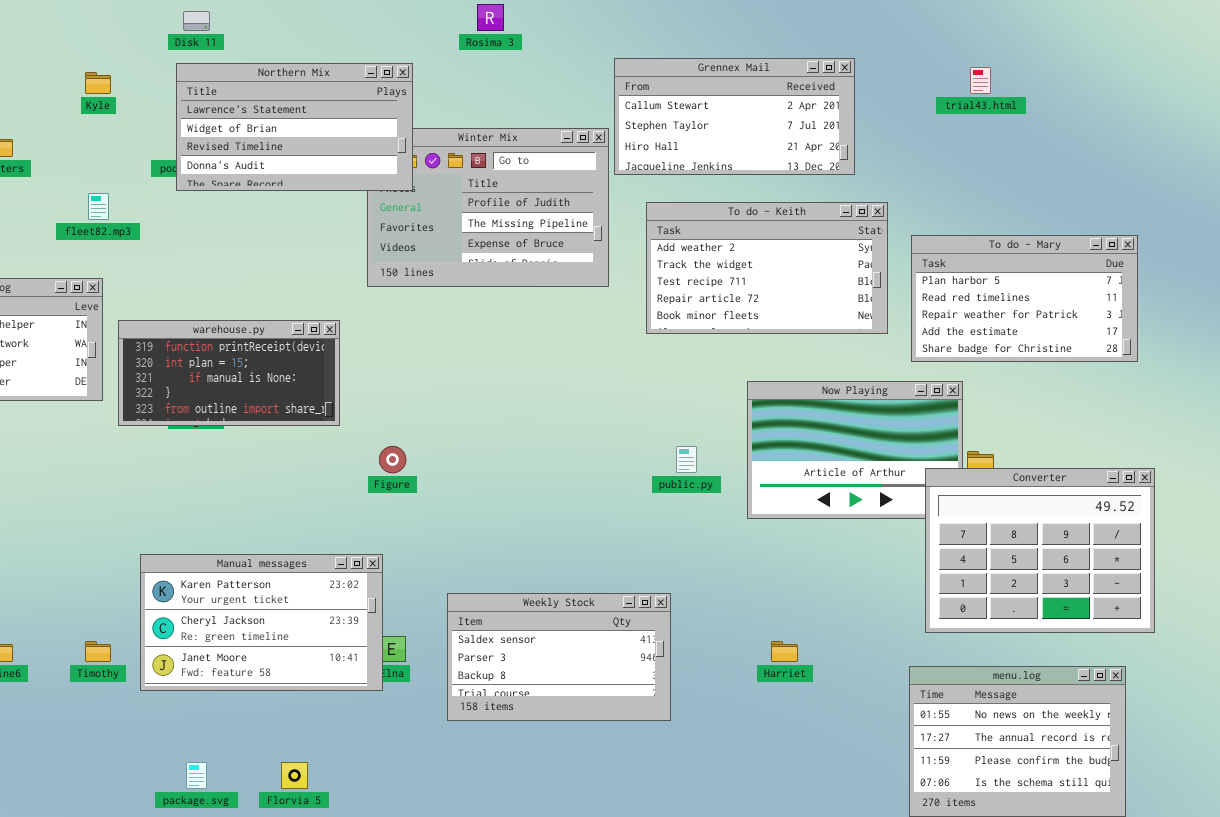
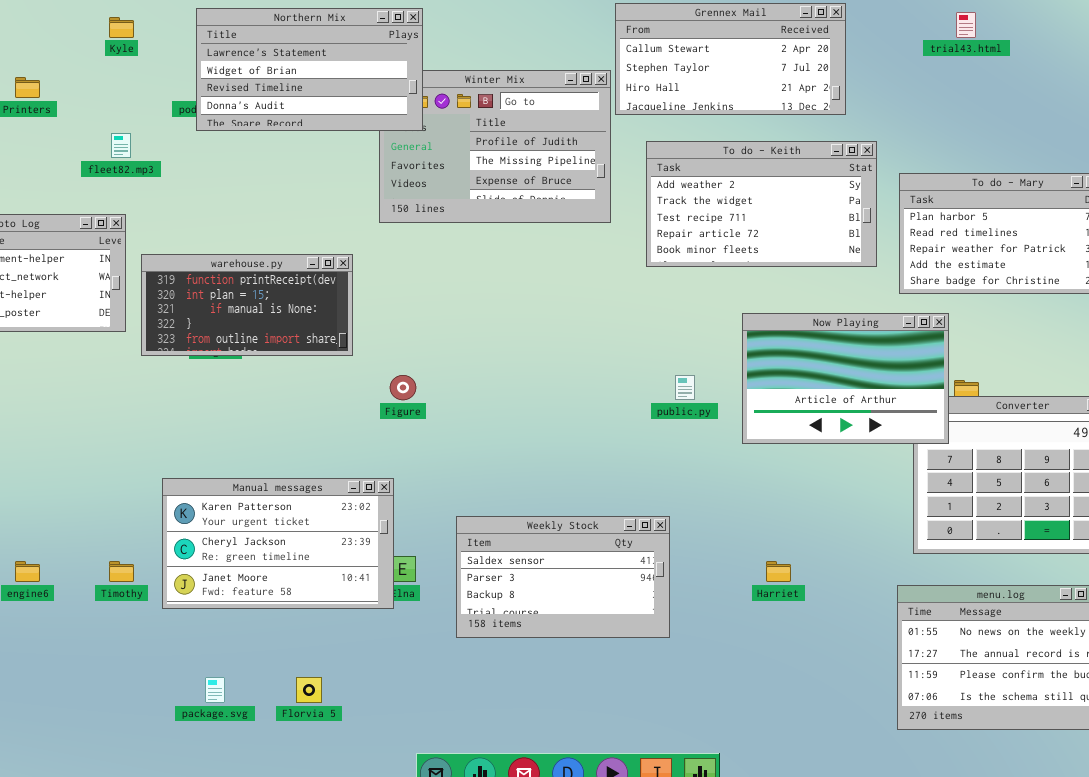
Now Playing: [747,381,963,519] -> [742,313,949,444], raised

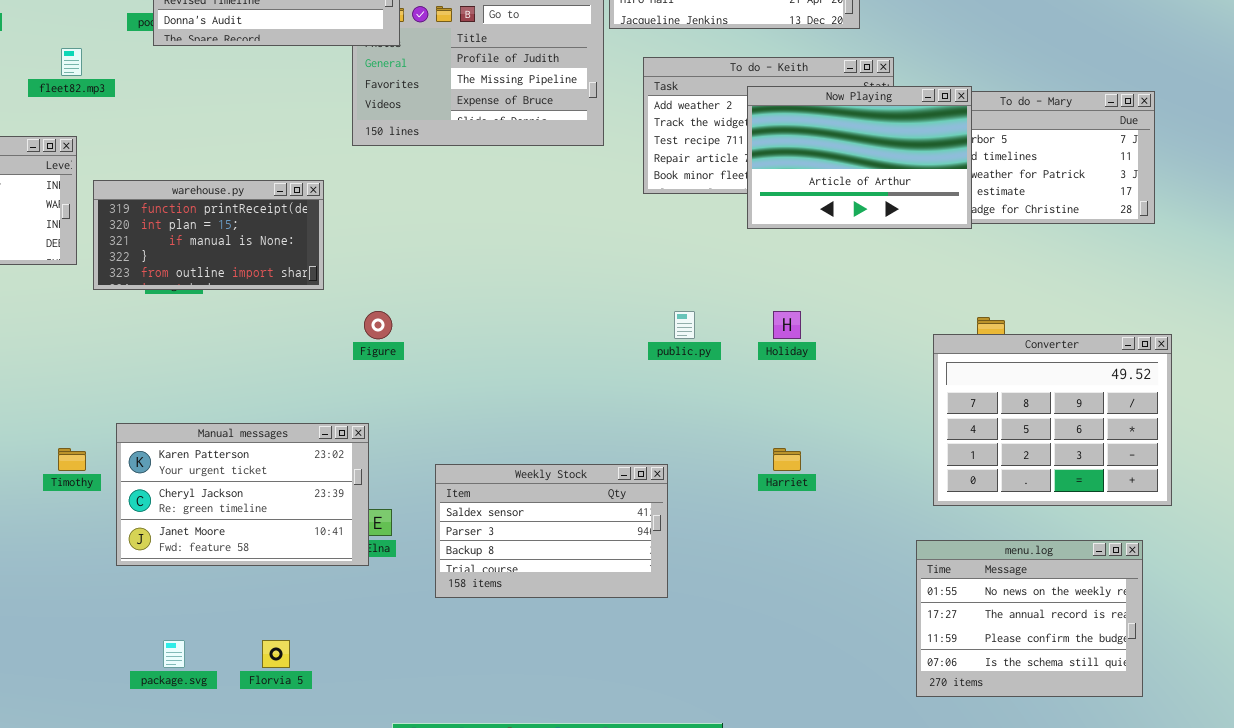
Now Playing: [742,313,949,444] -> [747,86,972,229], moved
Timothy: [109,561,134,582] -> [58,448,86,471], moved
Harriet: [766,561,791,582] -> [773,448,801,471], moved

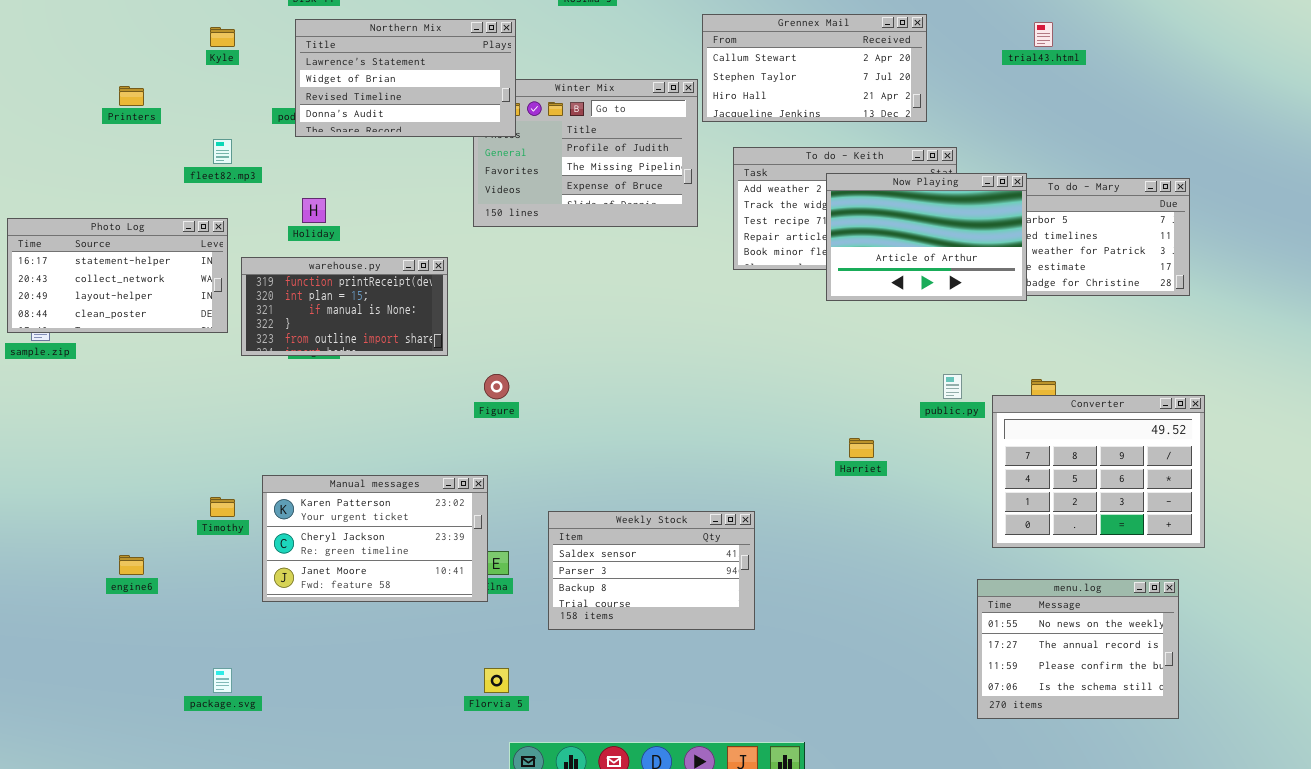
public.py: [674,311,695,339] -> [943,374,962,399], moved
Holiday: [773,311,801,339] -> [302,198,326,223], moved
Harriet: [773,448,801,471] -> [849,438,874,458], moved
package.svg: [163,640,185,668] -> [213,668,232,693], moved
Florvia 5: [262,640,290,668] -> [484,668,509,693], moved

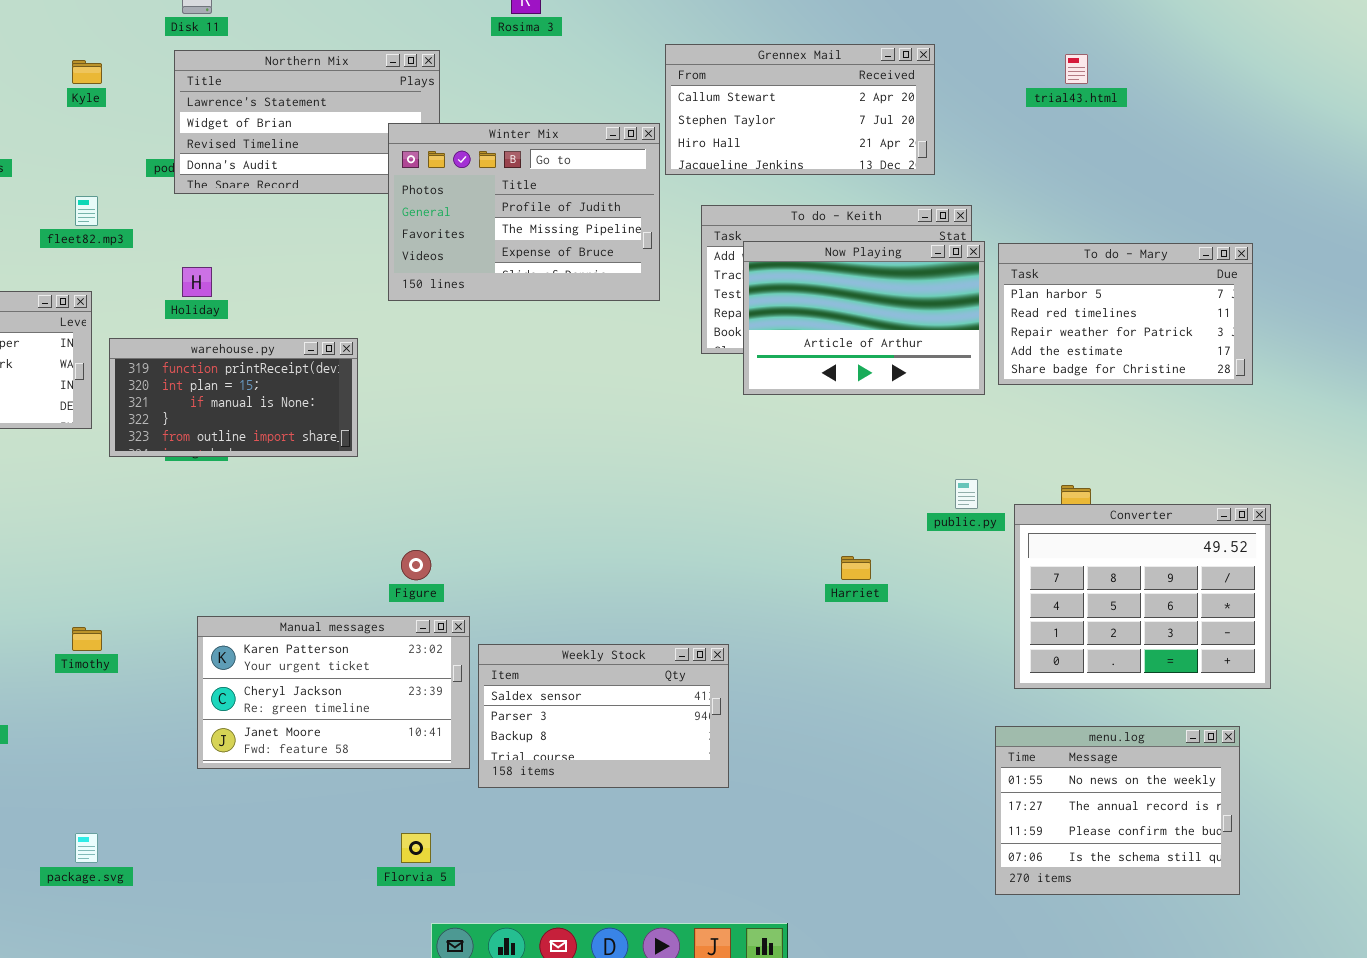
Winter Mix: [473,79,698,227] -> [388,123,660,301], raised
Now Playing: [826,173,1027,301] -> [743,241,985,395], moved
Figure: [484,374,509,399] -> [401,550,431,580], moved
Manual messages: [262,475,488,602] -> [197,616,470,769], moved

